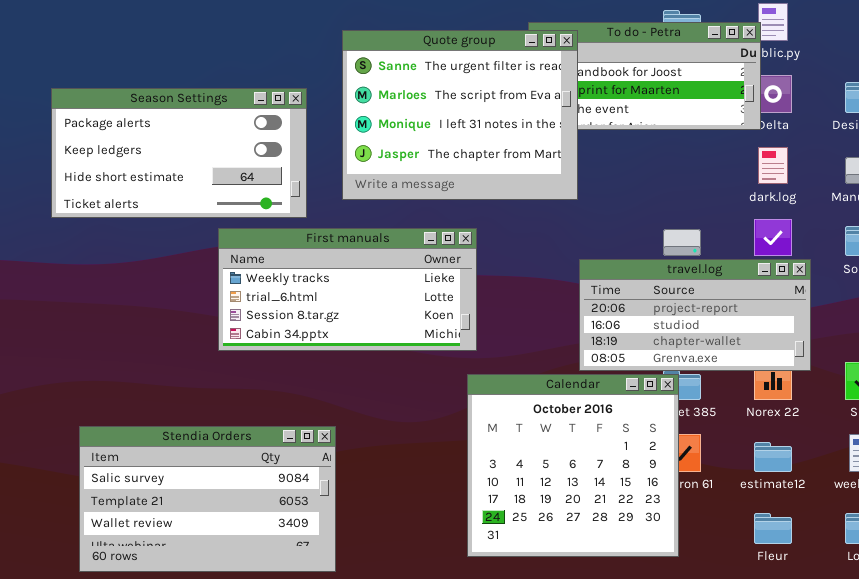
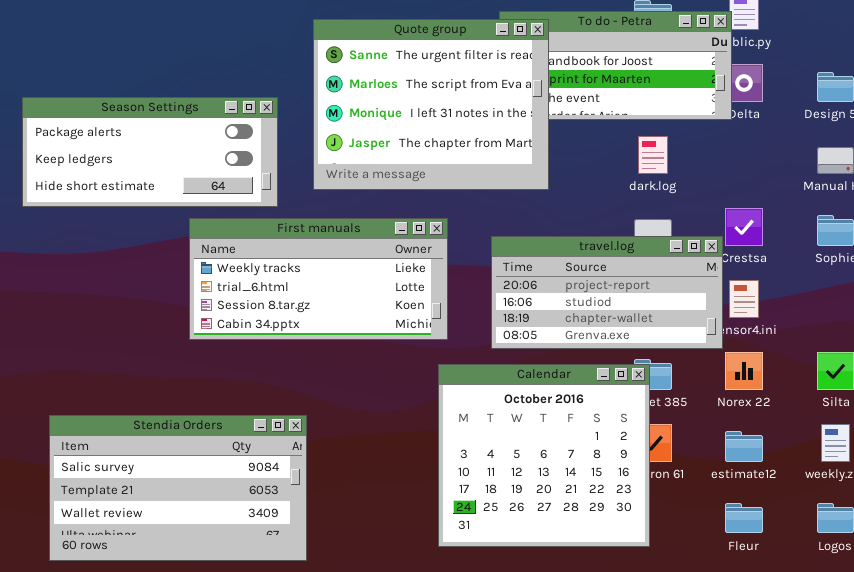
Season Settings: [51,88,307,218] -> [22,97,278,207], resized
dark.log: [758,147,788,184] -> [638,136,668,174], moved
travel.log: [579,259,811,371] -> [491,236,723,349], moved

